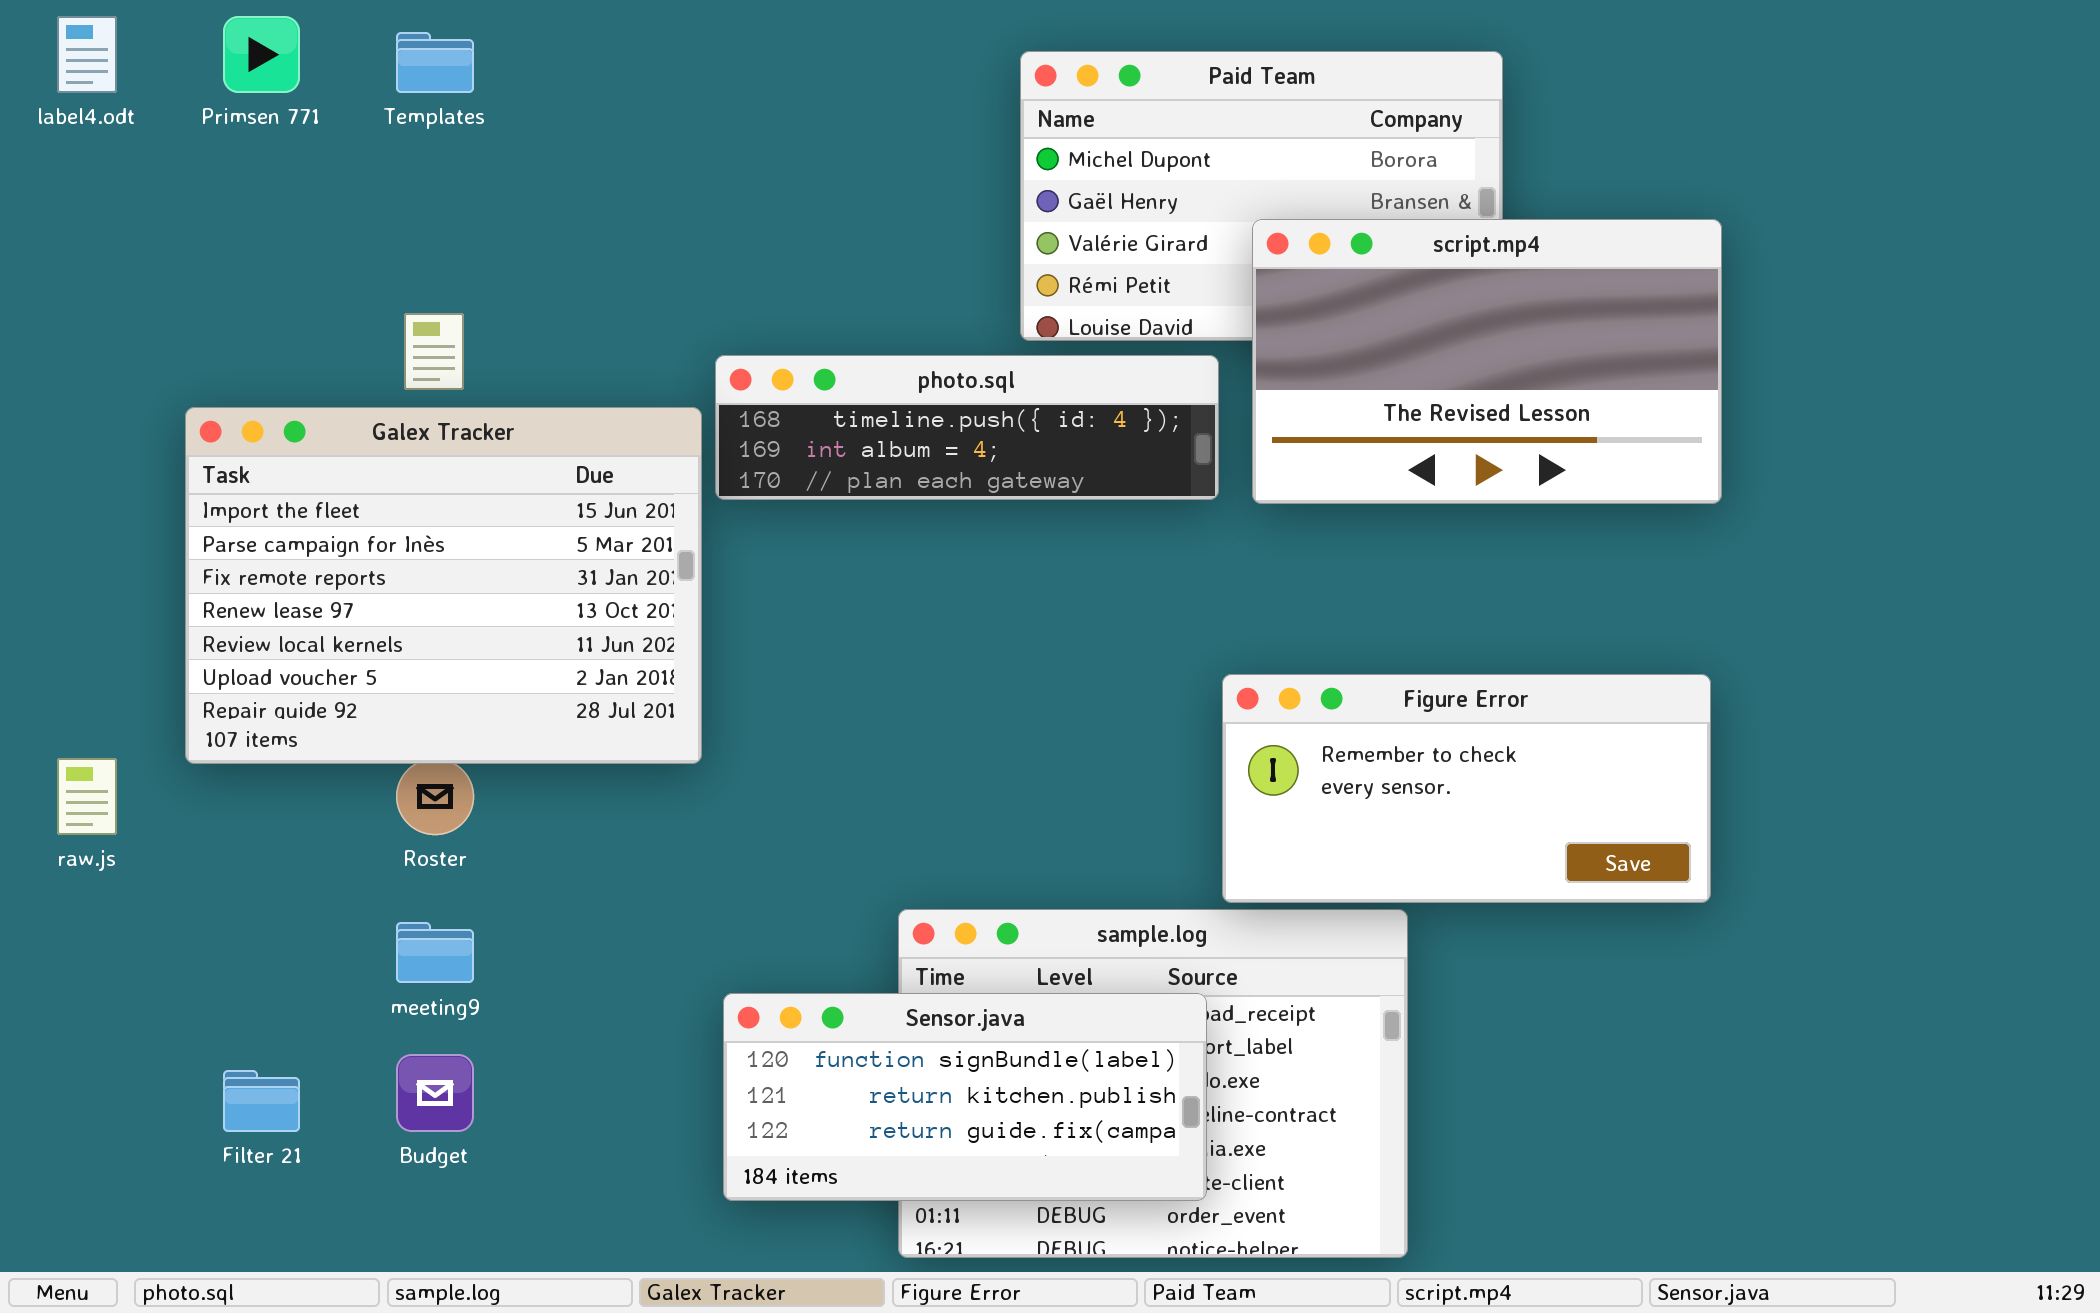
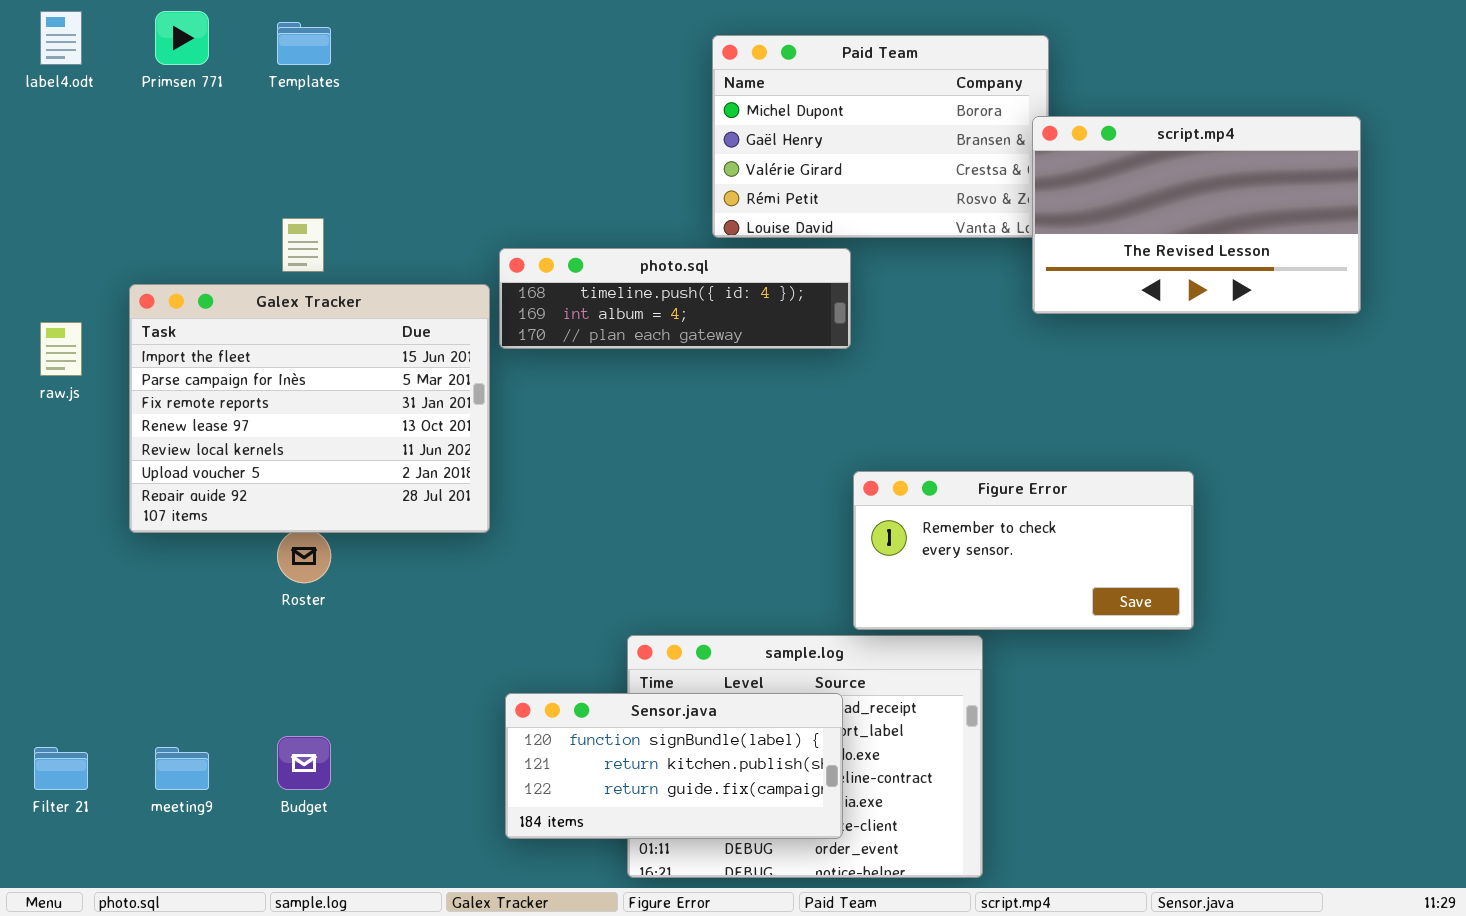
script.mp4: [1252,219,1722,504] -> [1032,116,1361,314], moved
raw.js: [57,758,117,835] -> [40,322,82,376], moved
meeting9: [396,922,474,983] -> [155,747,209,790], moved
Filter 21: [223,1070,300,1132] -> [34,747,88,790], moved

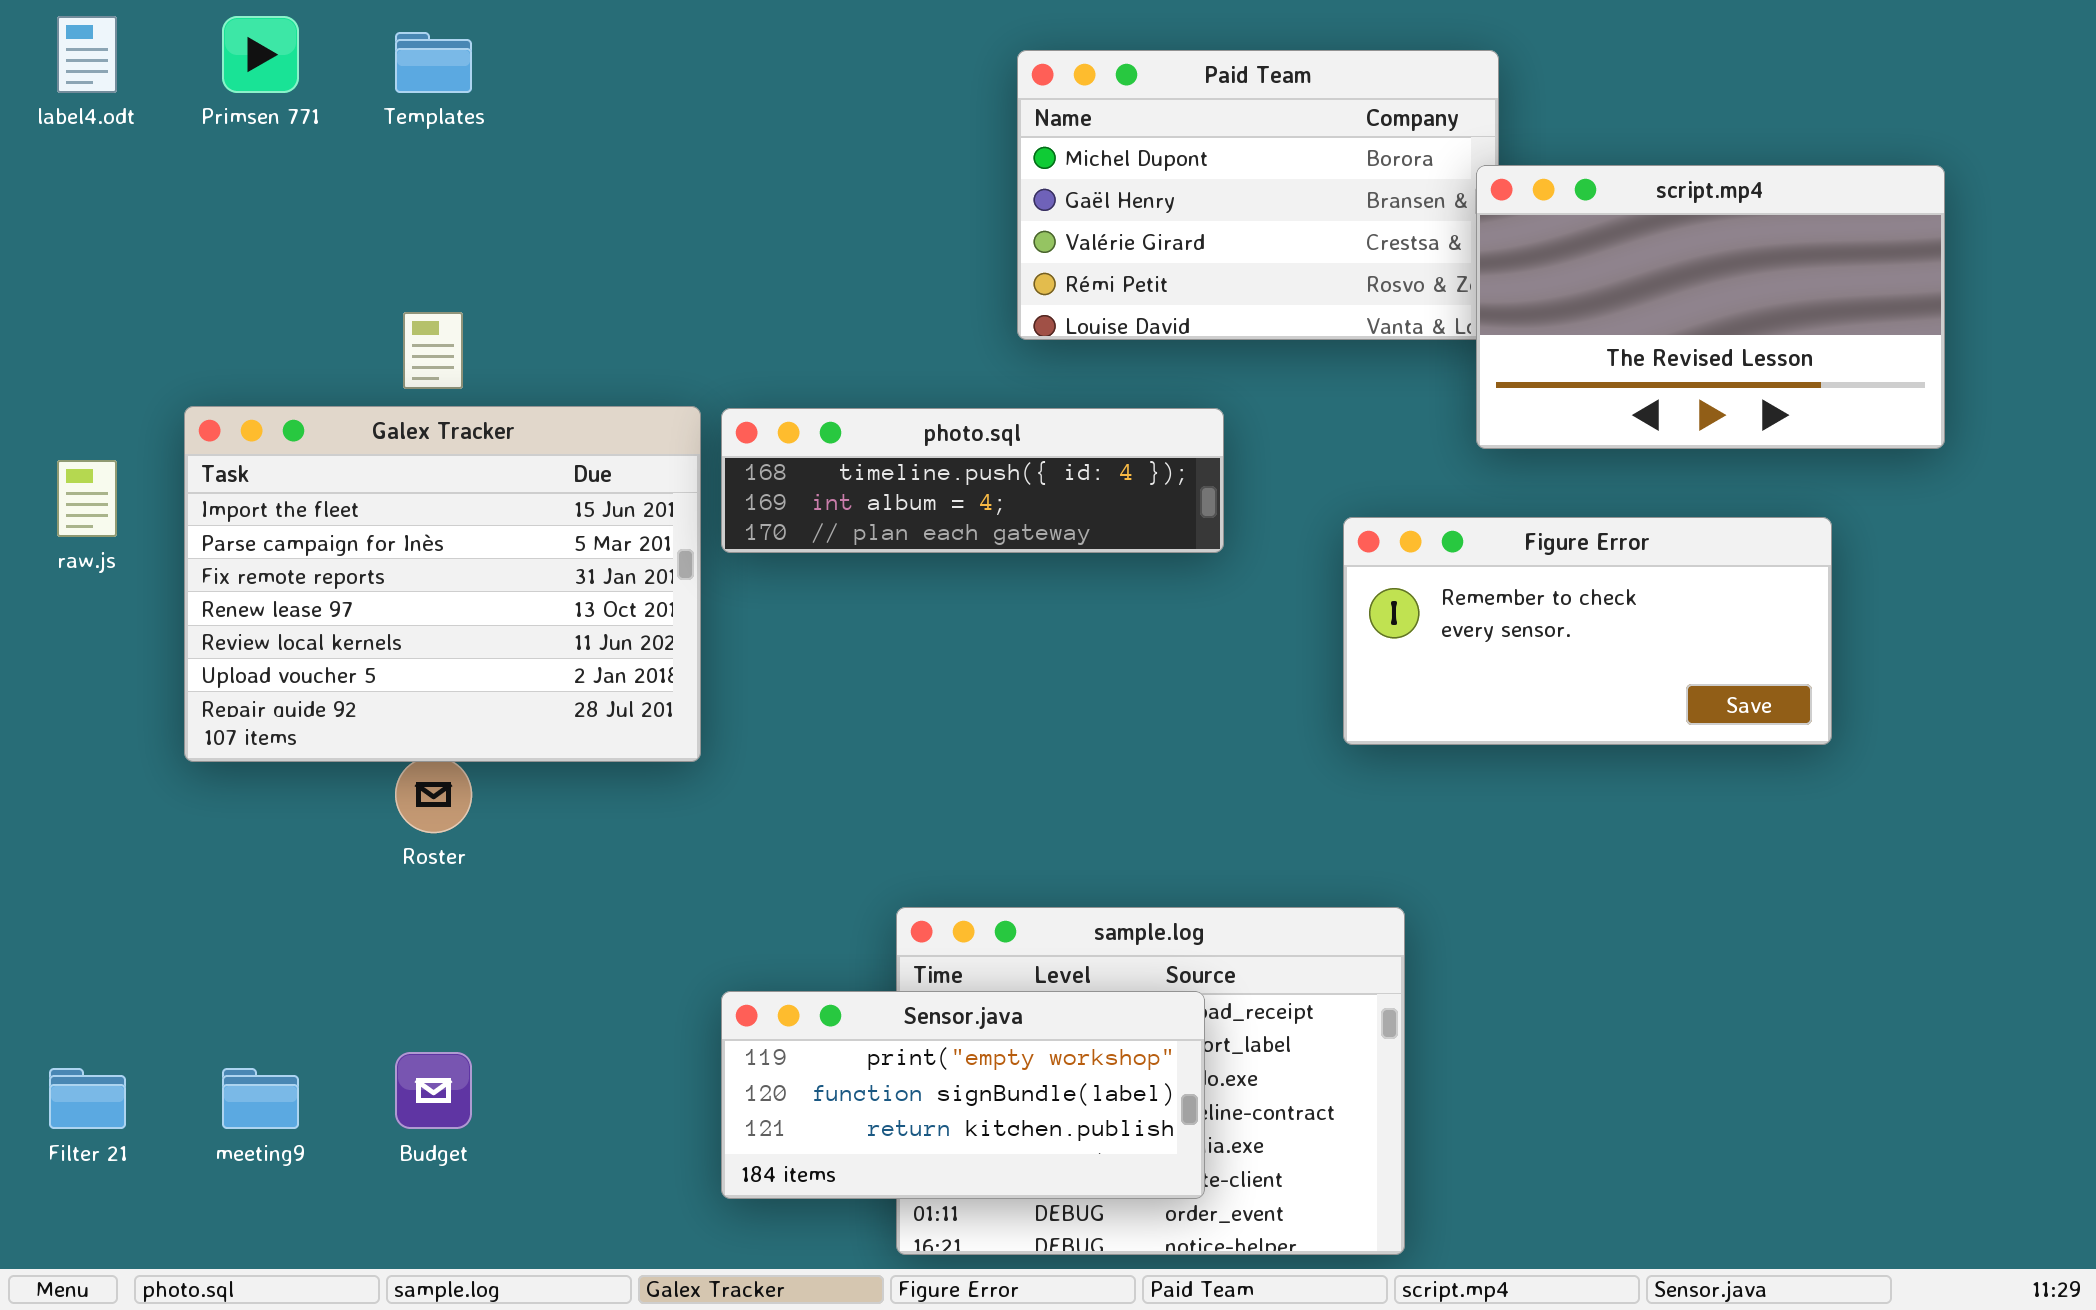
photo.sql: [499,248,851,349] -> [721,408,1224,553], moved
Figure Error: [853,471,1194,630] -> [1343,517,1832,745], moved
Sensor.java: [505,693,843,839] -> [721,991,1205,1199], scrolled up 1 row

